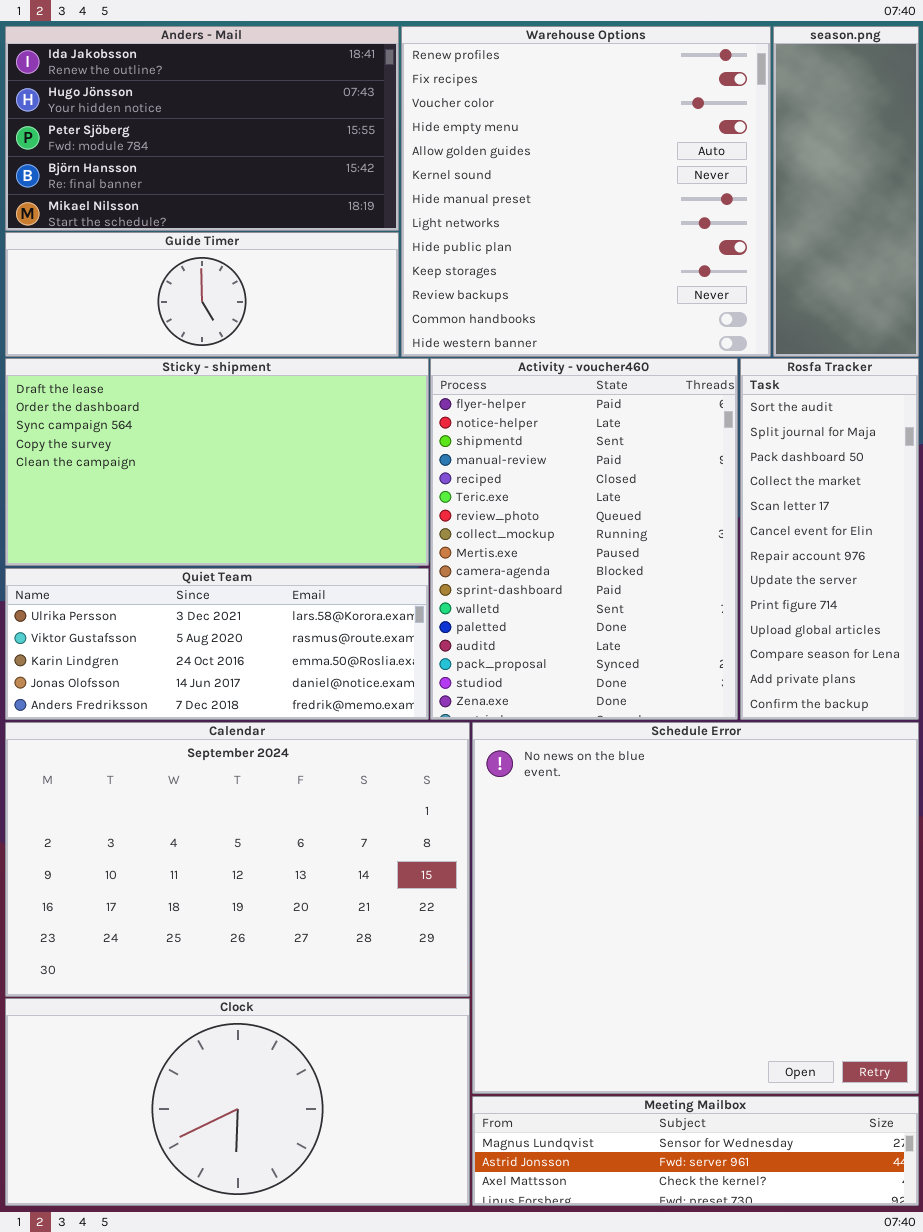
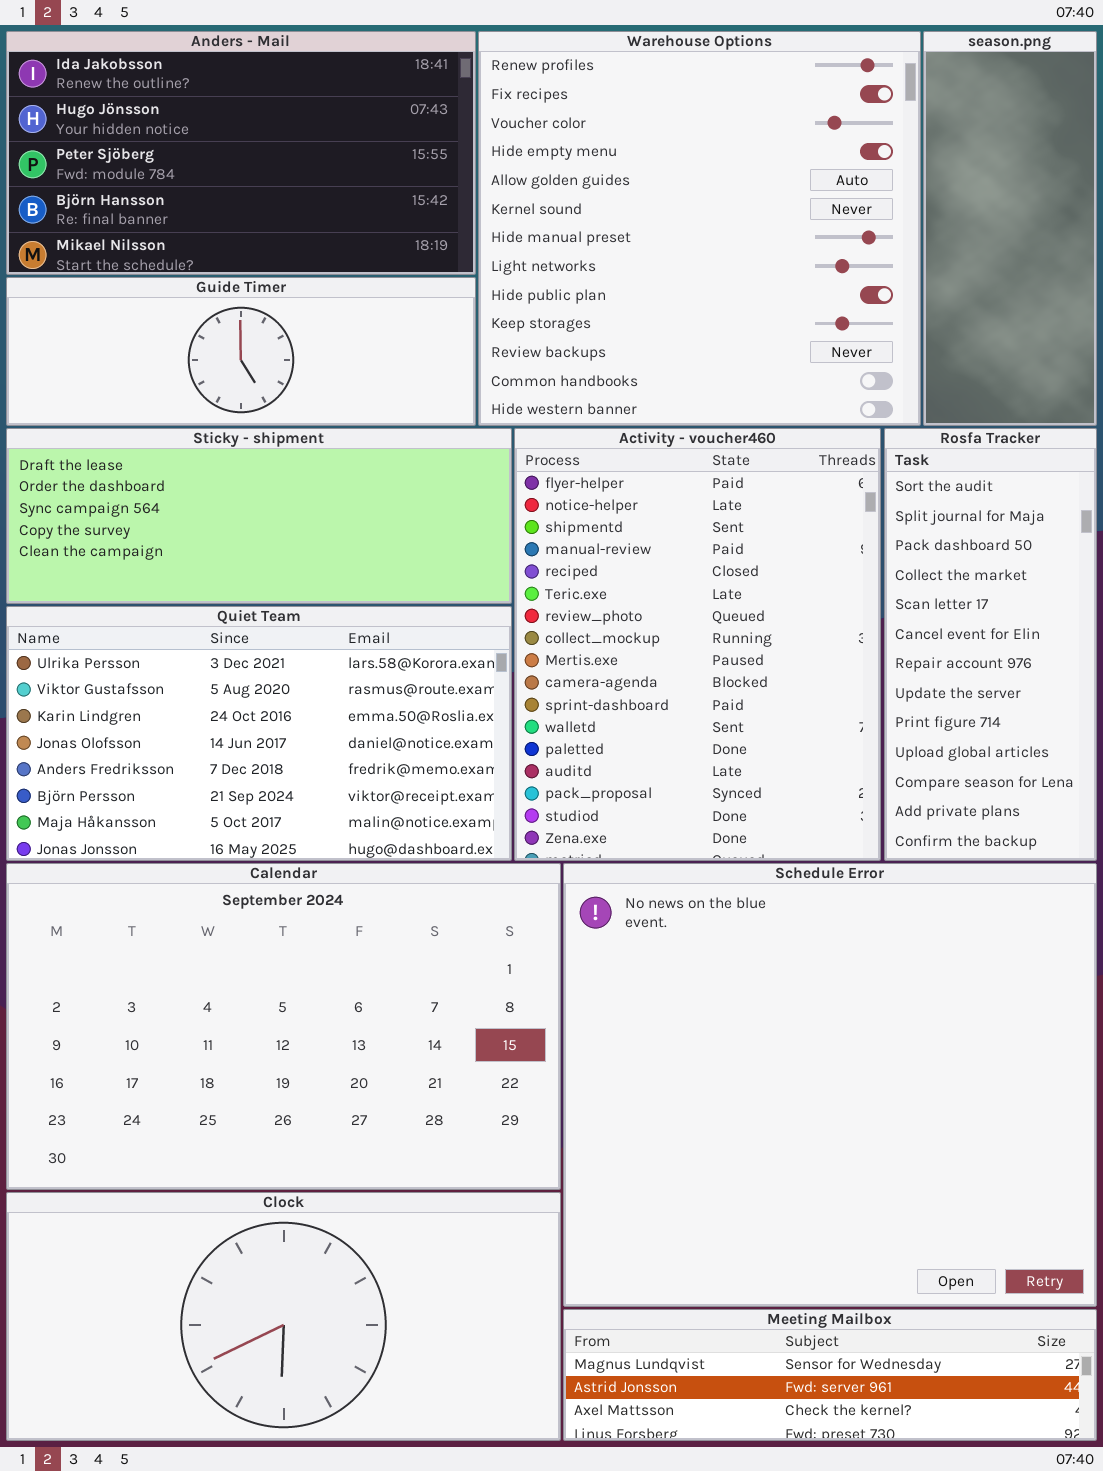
Sticky - shipment: [5,358,429,566] -> [6,428,512,604], resized
Quiet Team: [5,568,429,720] -> [6,606,512,861], resized

